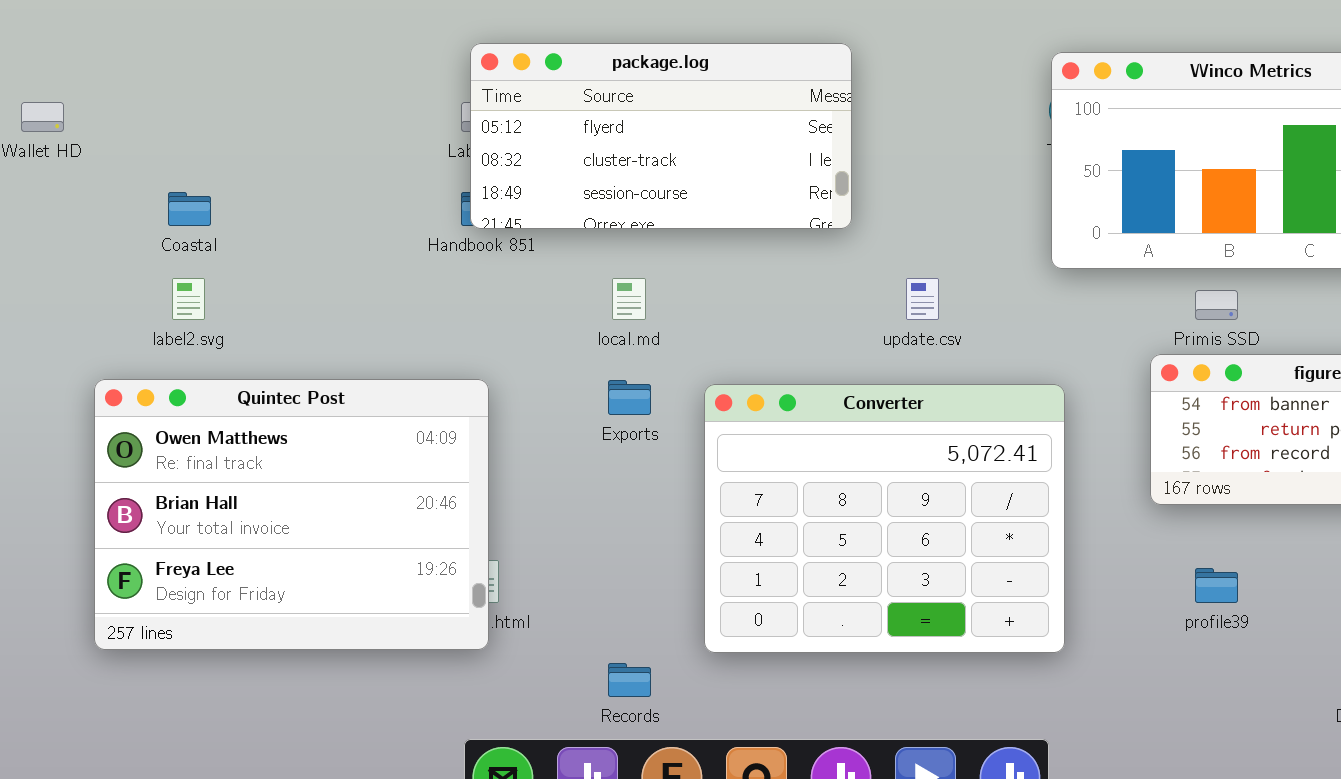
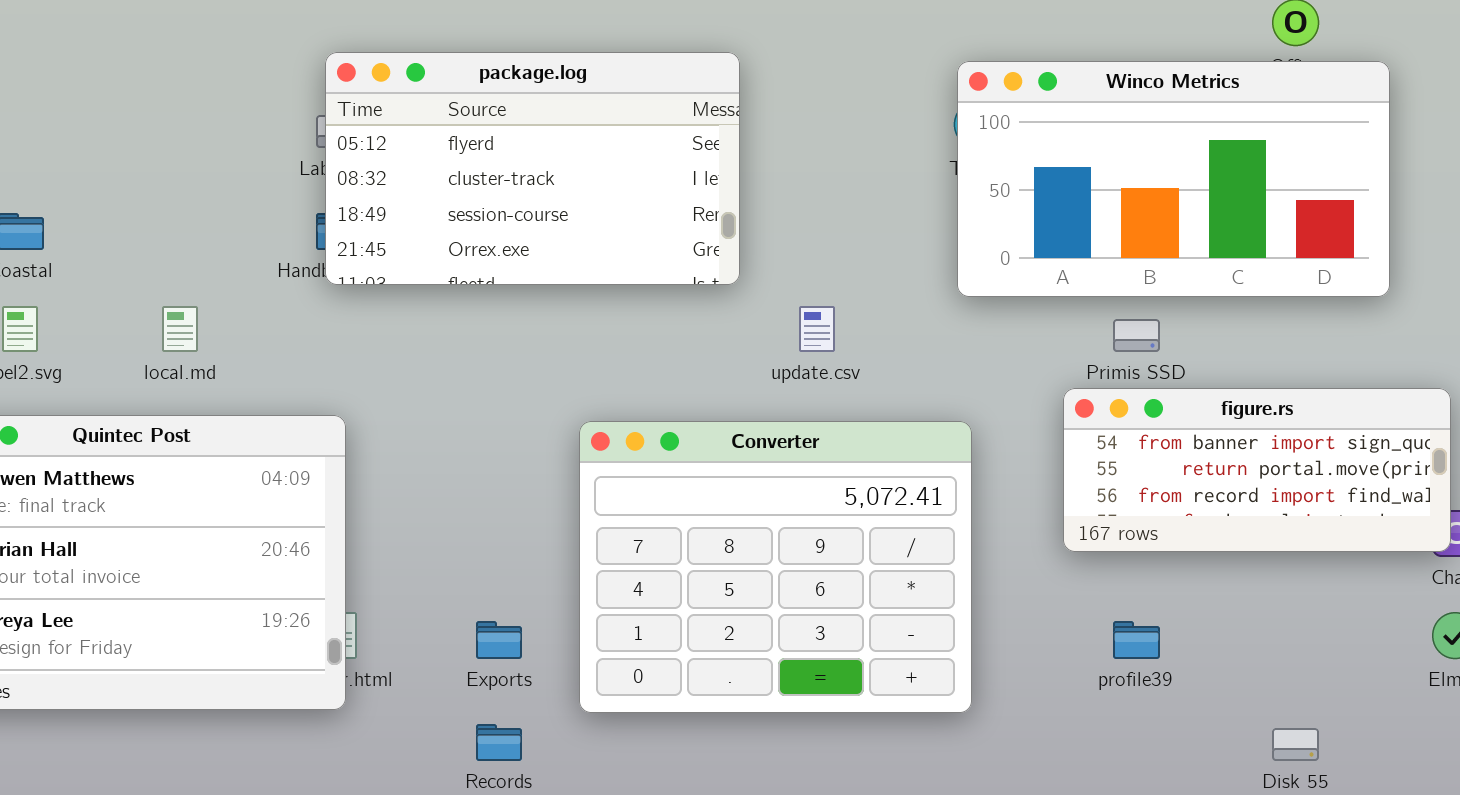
package.log: [470,43,852,229] -> [325,52,740,285], resized
local.md: [612,278,646,320] -> [162,306,198,352], moved
Exports: [608,380,651,415] -> [476,621,522,659], moved

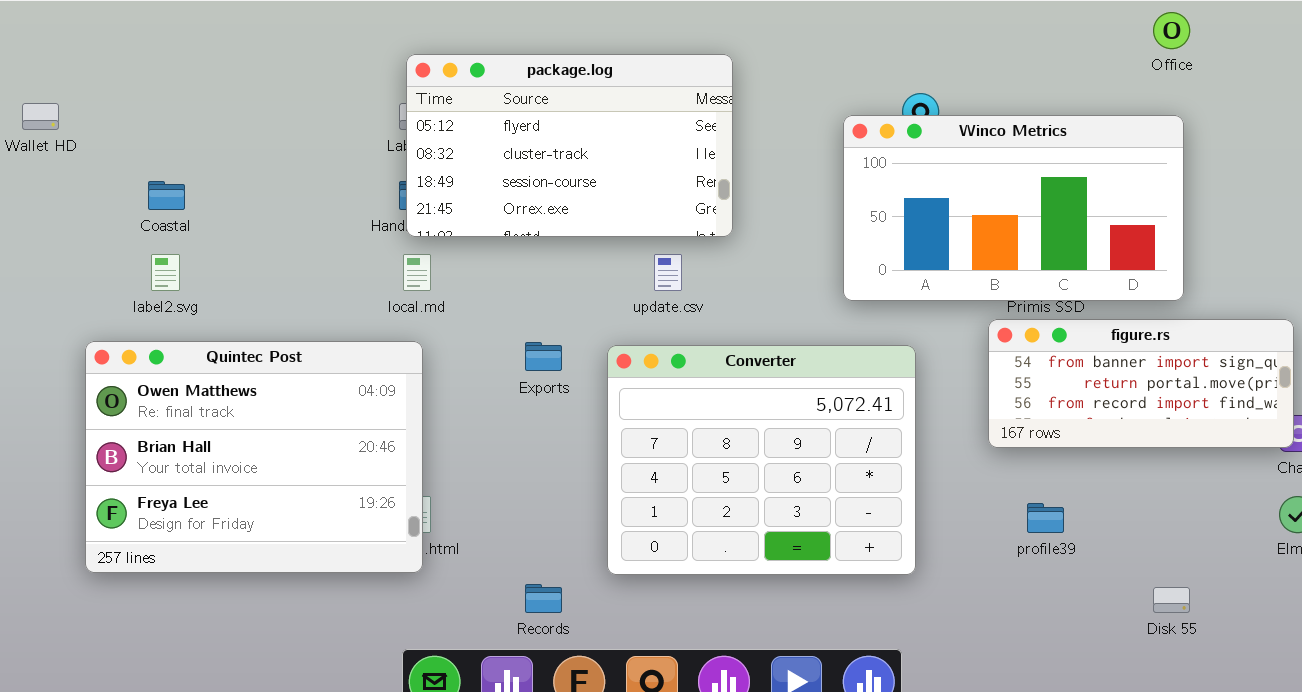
Winco Metrics: [957,61,1390,297] -> [843,115,1184,301], moved
local.md: [162,306,198,352] -> [403,254,431,291], moved
update.csv: [799,306,835,352] -> [654,254,682,291], moved
Exports: [476,621,522,659] -> [525,342,562,371], moved

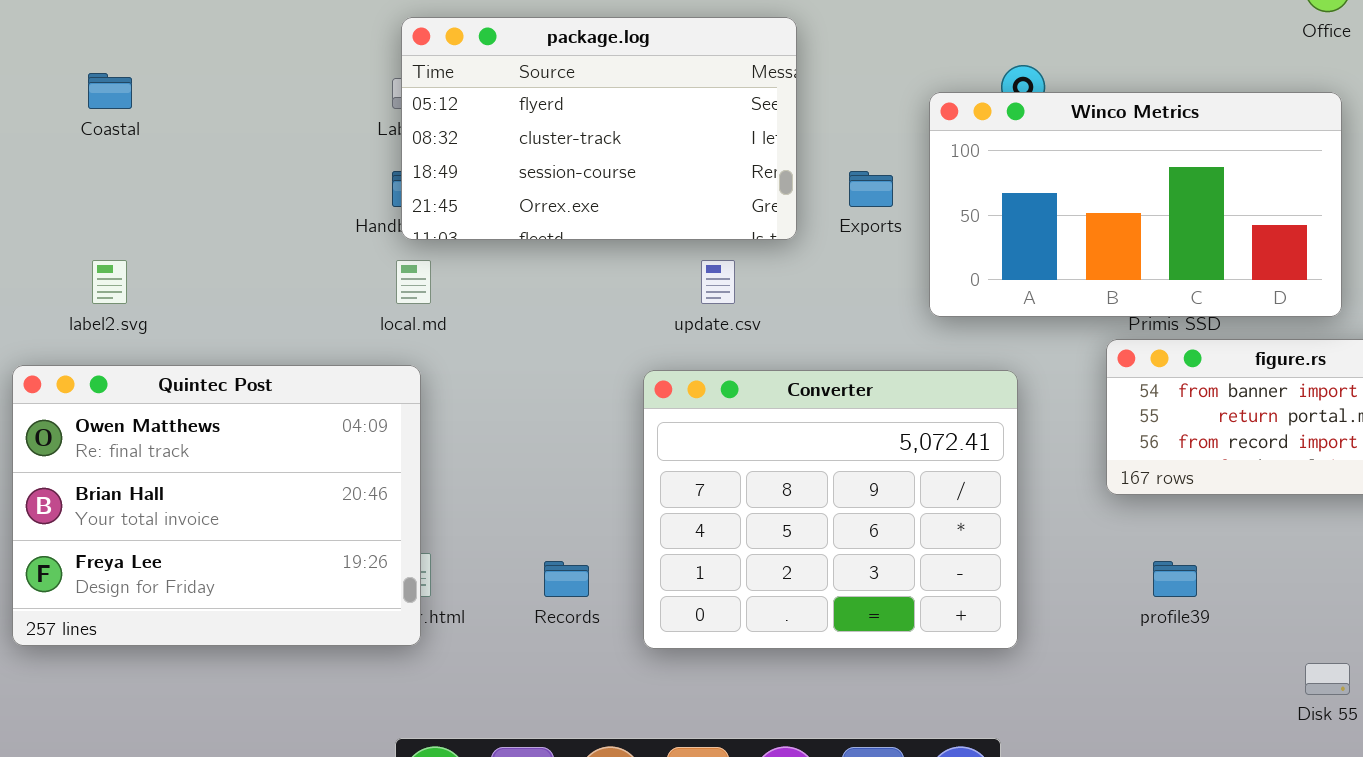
Coastal: [148,181,185,210] -> [88,73,132,109], moved
Exports: [525,342,562,371] -> [849,171,893,207], moved
Records: [525,584,562,613] -> [544,561,589,597], moved

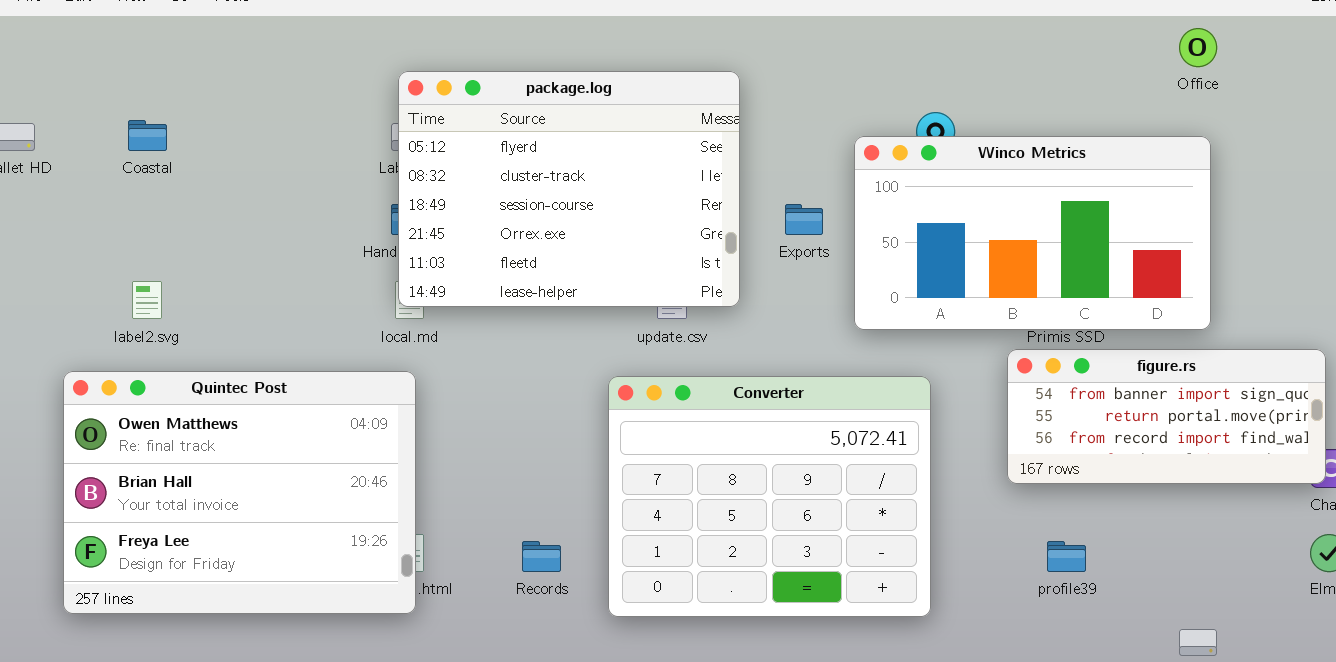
package.log: [401,17,797,240] -> [398,71,740,307], resized

